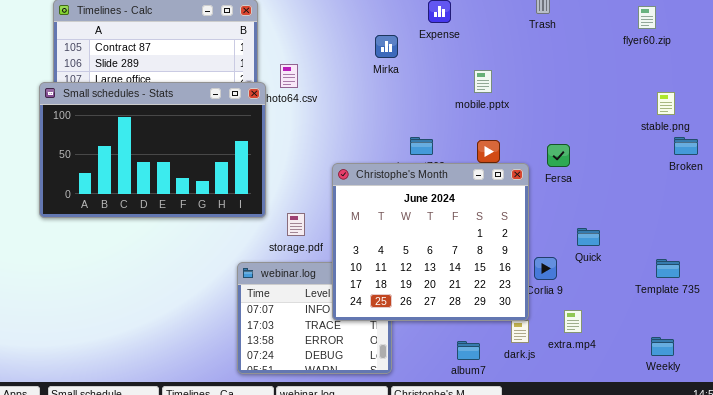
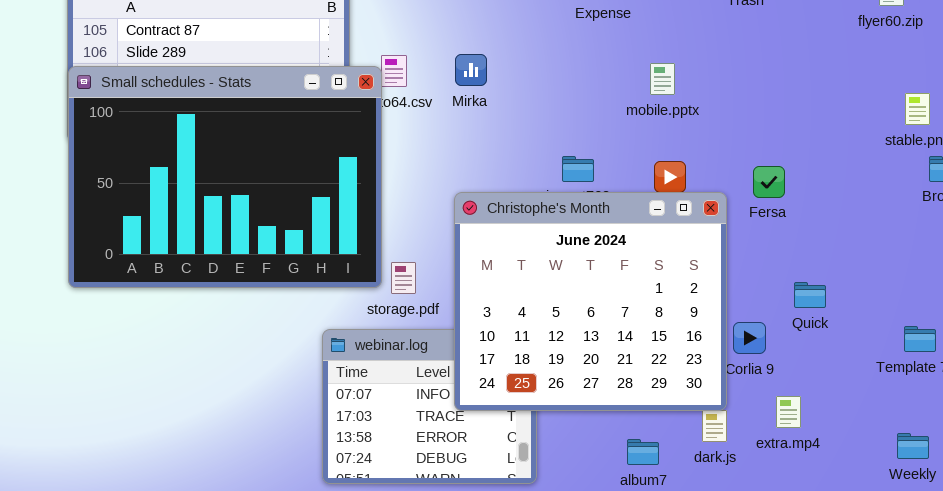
Mirka: [375,35,398,58] -> [455,54,487,86], moved
Small schedules - Stats: [39,82,266,218] -> [68,66,382,288], moved, resized

